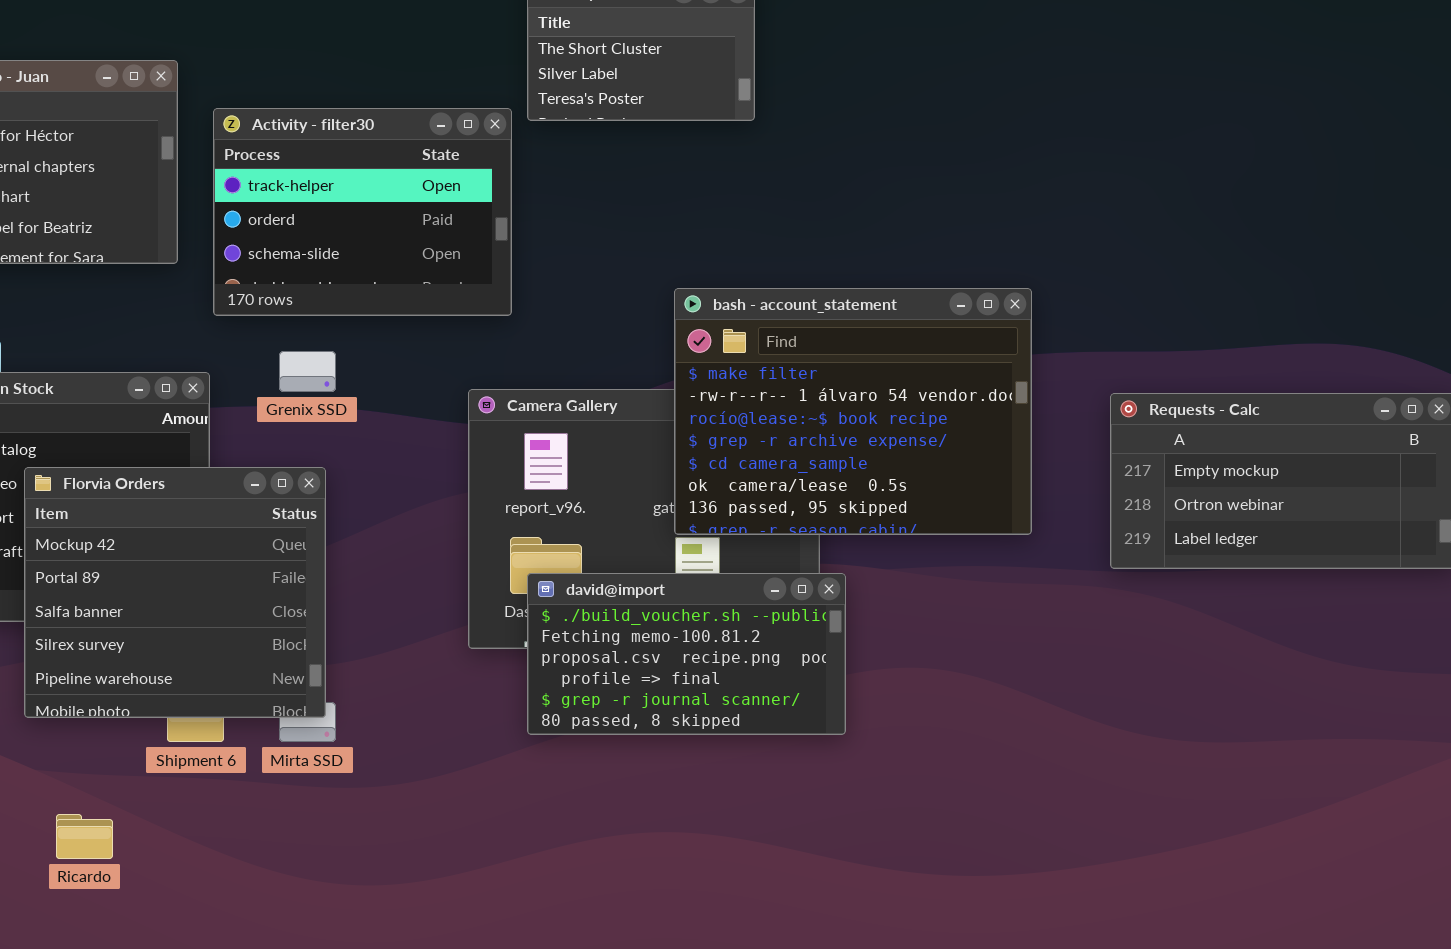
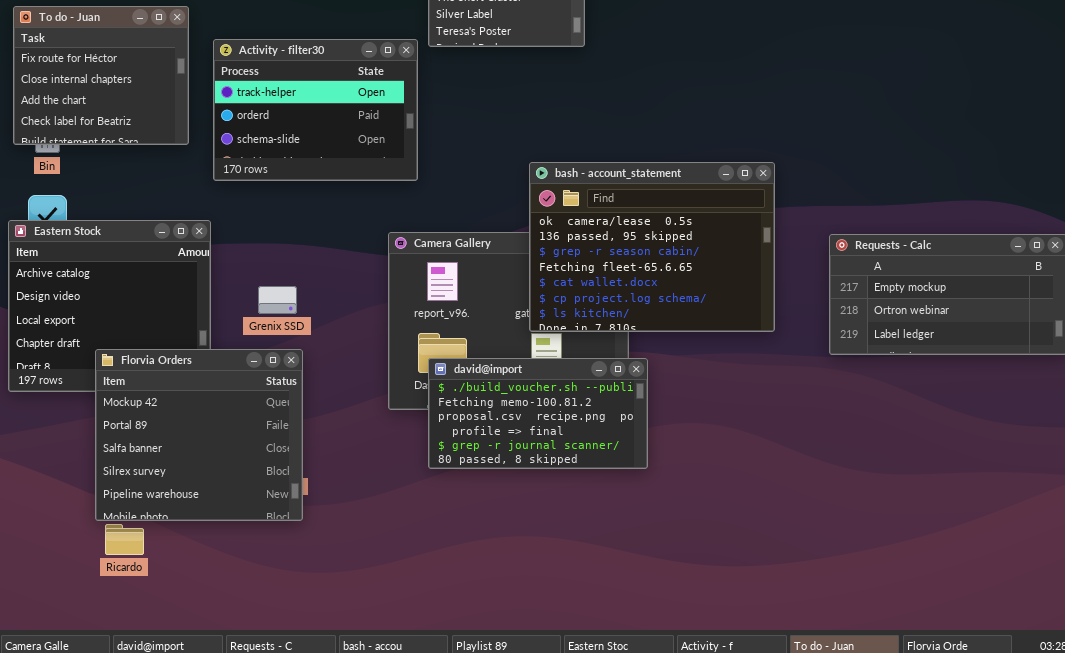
bash - account_statement: [674,288,1032,535] -> [529,162,775,332], scrolled down 5 rows
Grenix SSD: [279,351,336,392] -> [258,286,297,314], moved
Florvia Orders: [24,467,326,718] -> [95,349,303,521], moved

